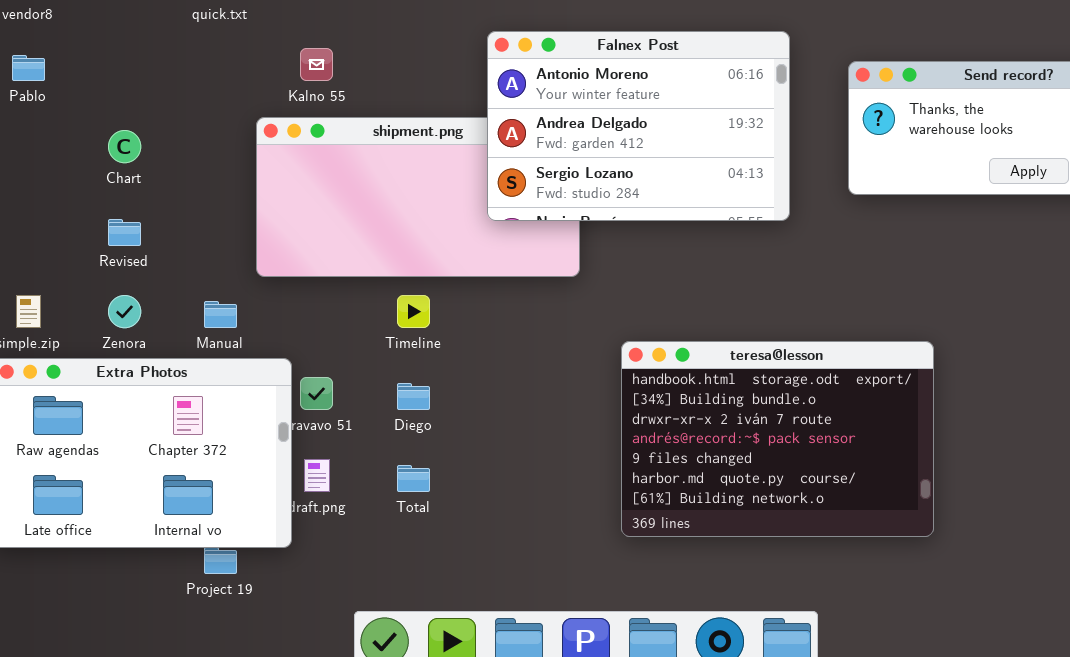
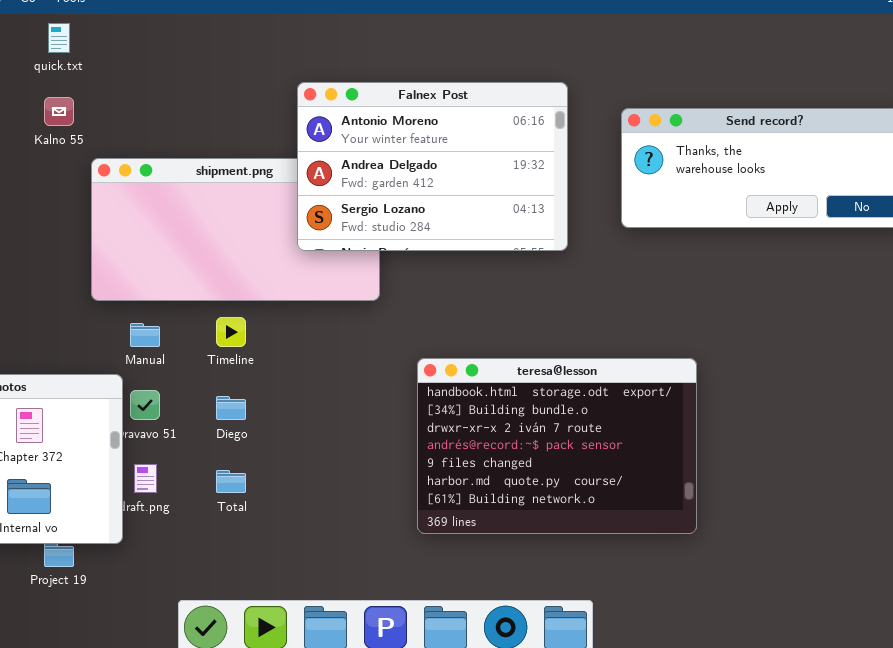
Kalno 55: [300,48,333,81] -> [44,97,74,126], moved
Manual: [204,301,237,328] -> [130,323,160,347], moved

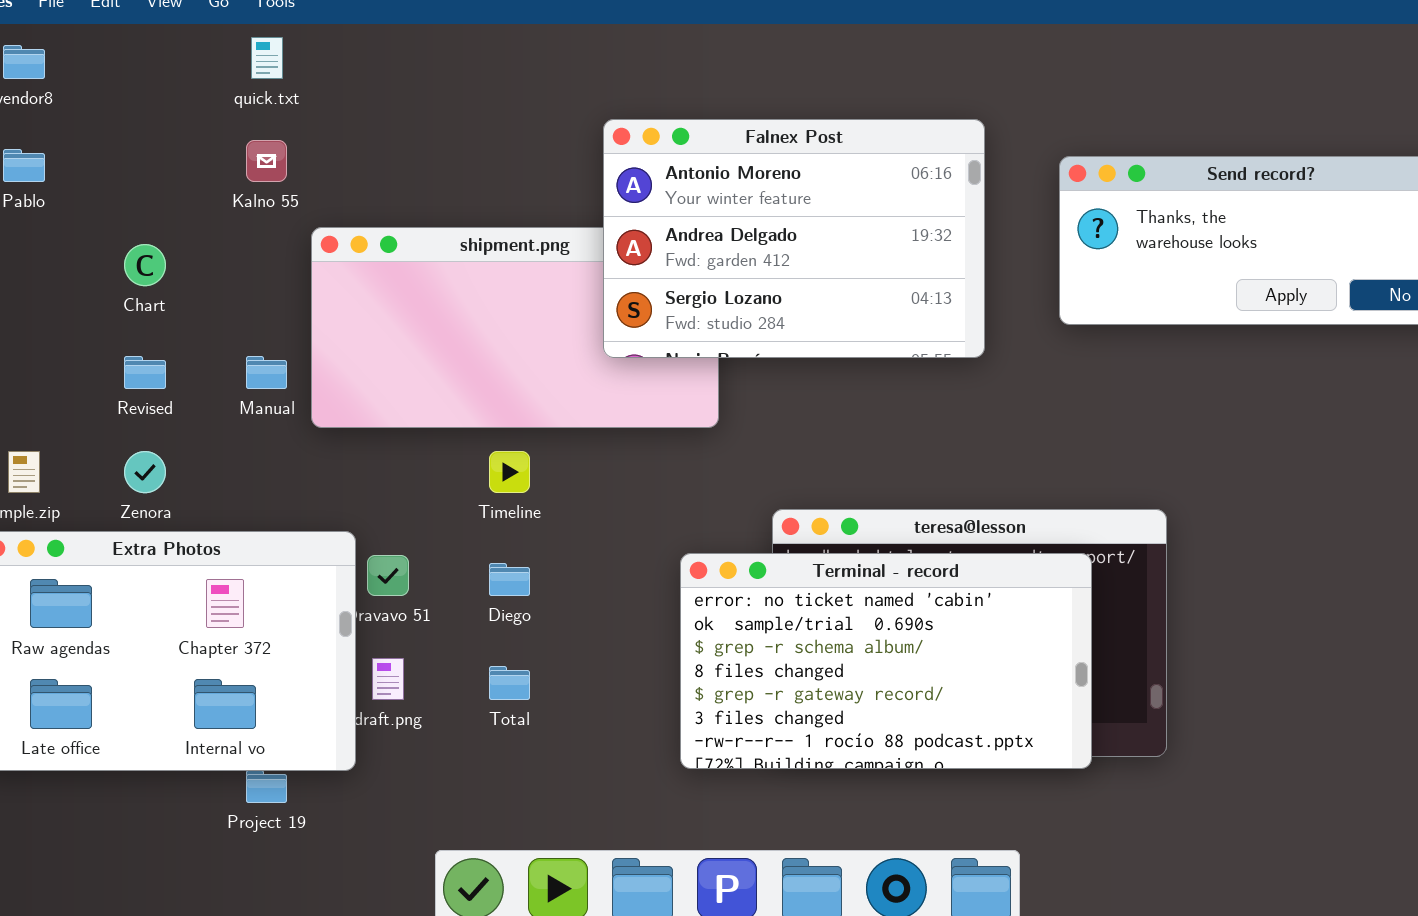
Manual: [130,323,160,347] -> [246,356,287,389], moved
Terminal - record: none -> [680,553,1092,769], opened

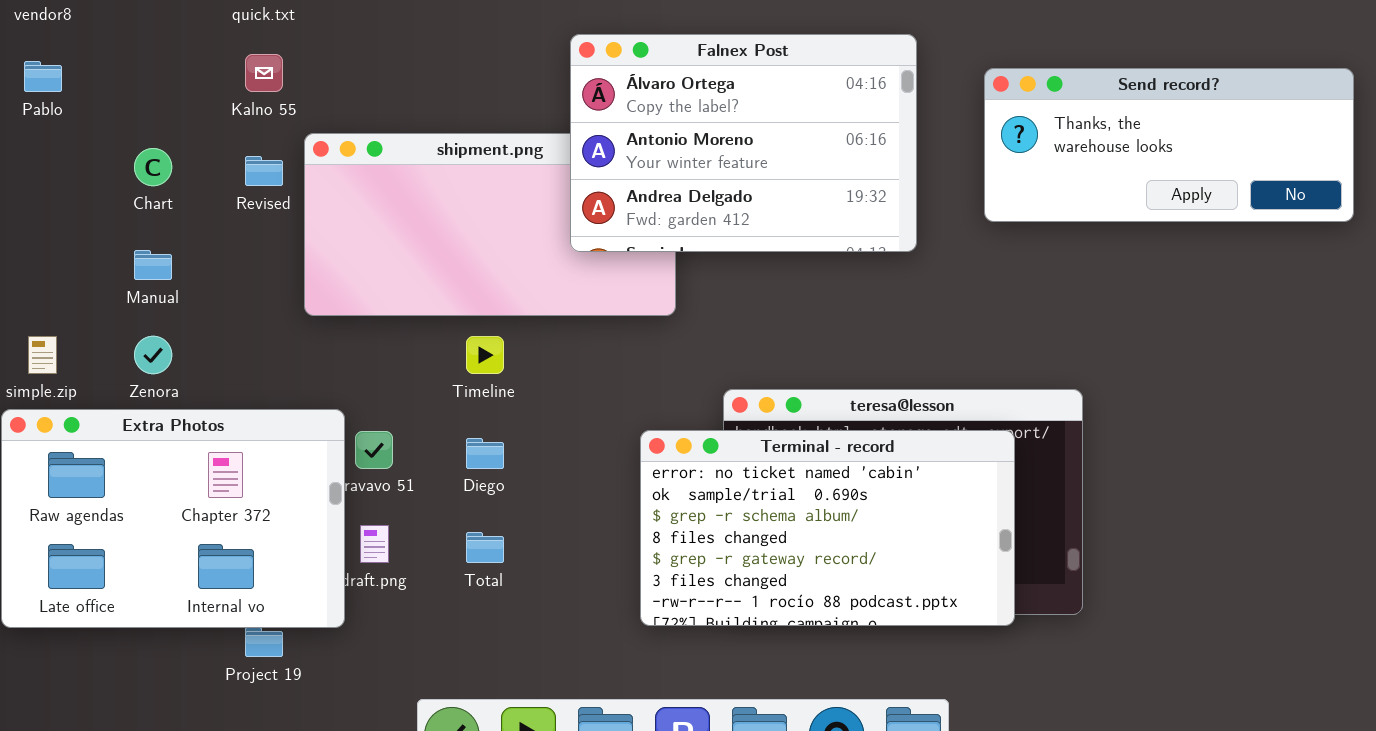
Falnex Post: [603,119,985,358] -> [570,34,917,252], scrolled up 1 row
Revised: [124,356,166,389] -> [245,156,283,186], moved
Manual: [246,356,287,389] -> [134,250,172,280], moved

